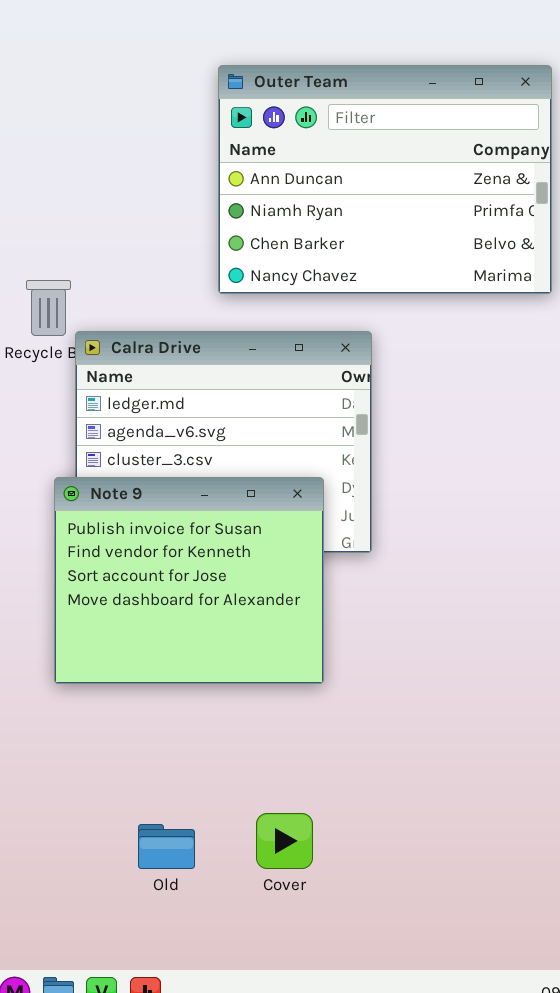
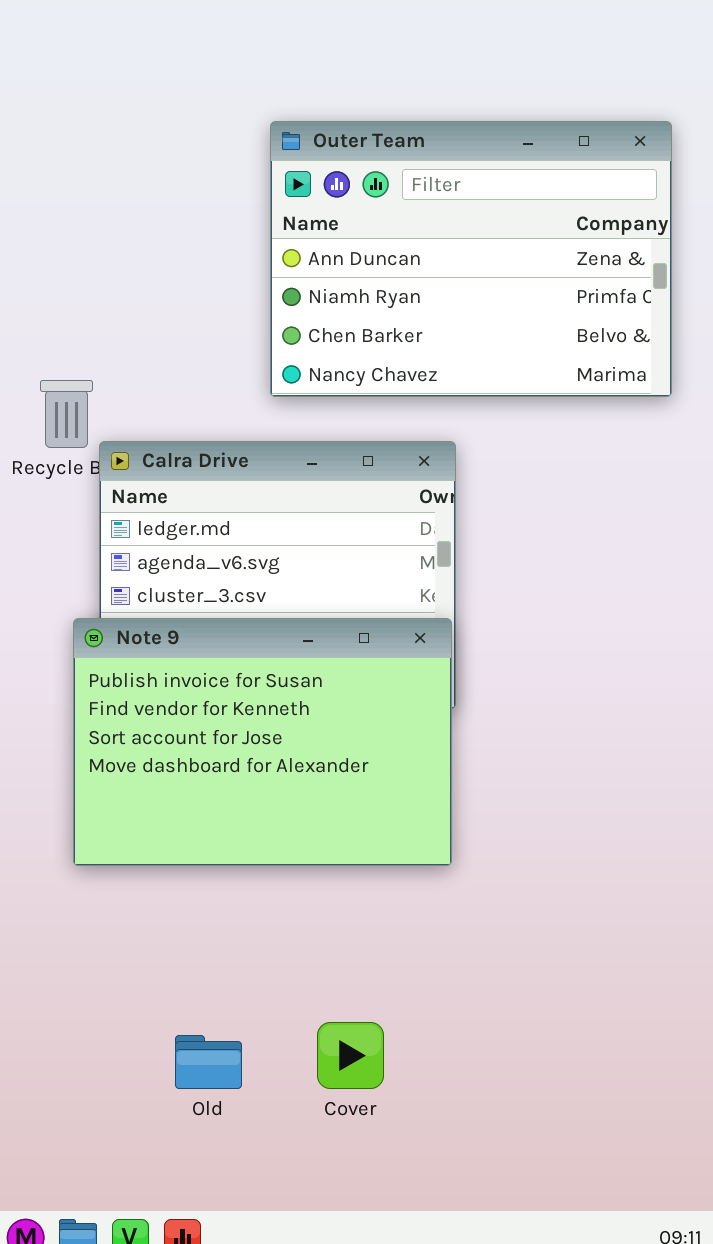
Note 9: [54,477,324,684] -> [73,618,452,866], resized

